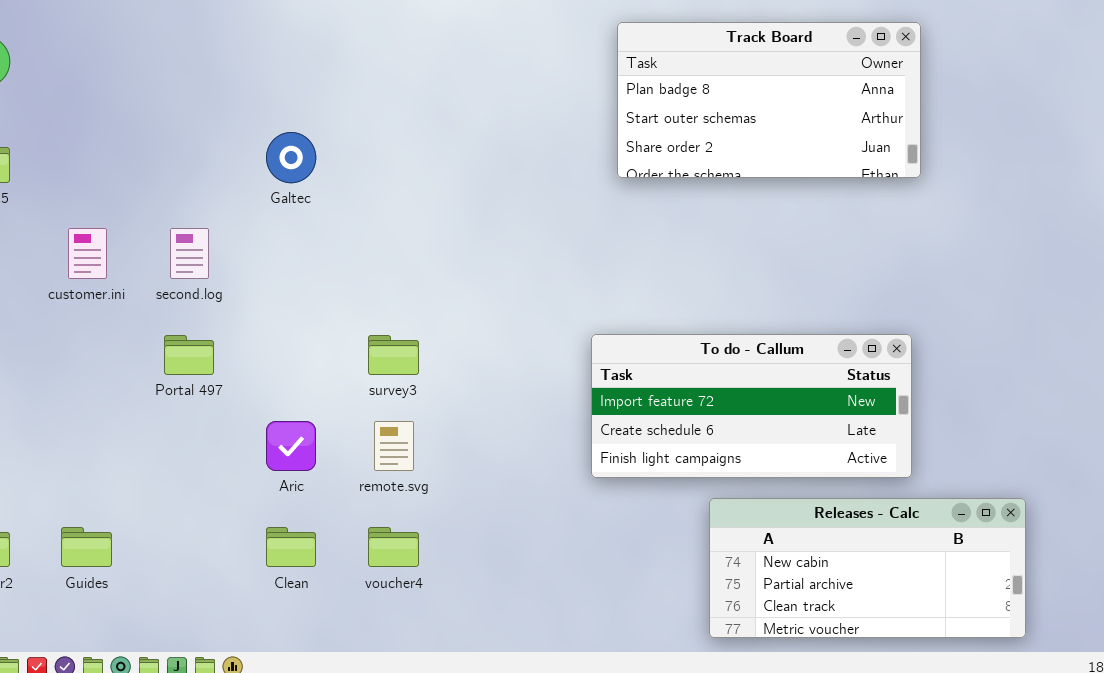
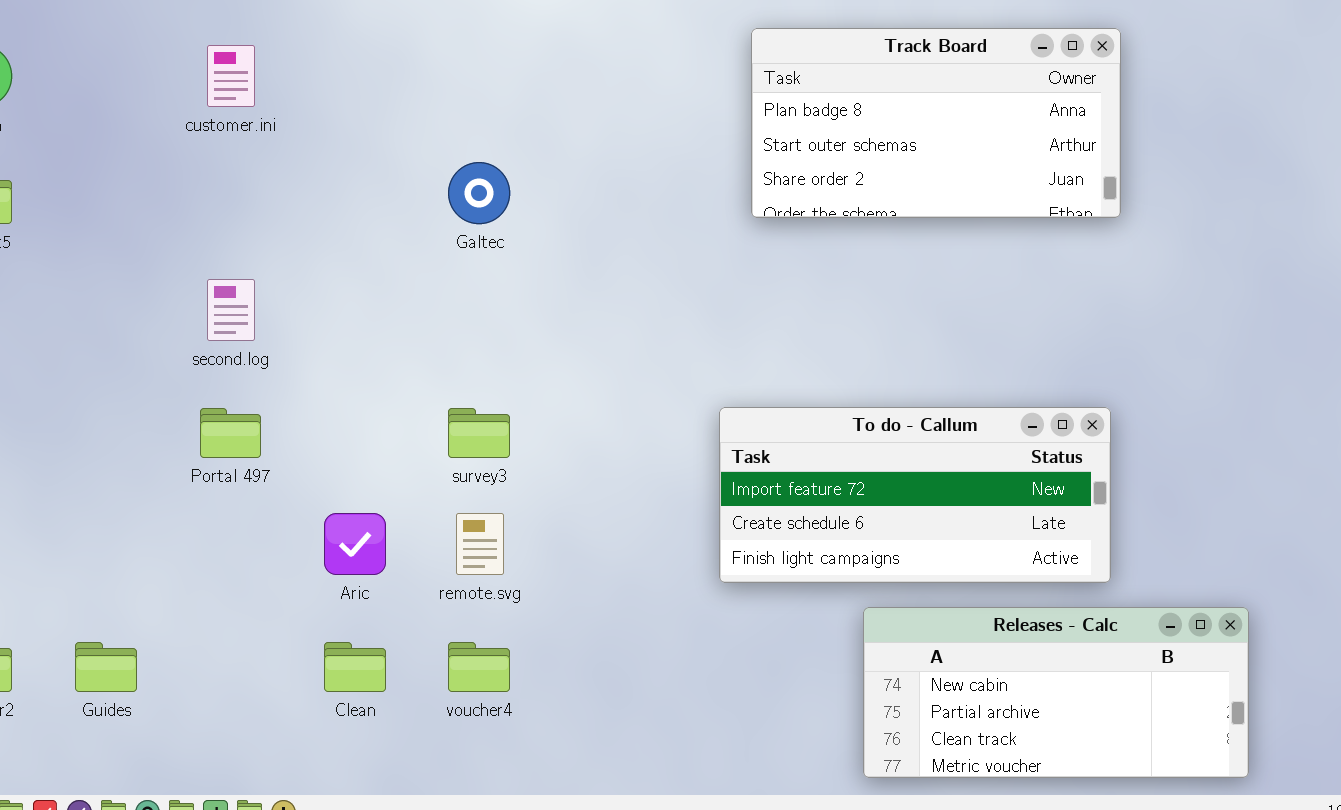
Galtec: [266,132,316,183] -> [448,162,510,224], moved
customer.ini: [68,228,107,279] -> [207,45,255,107], moved

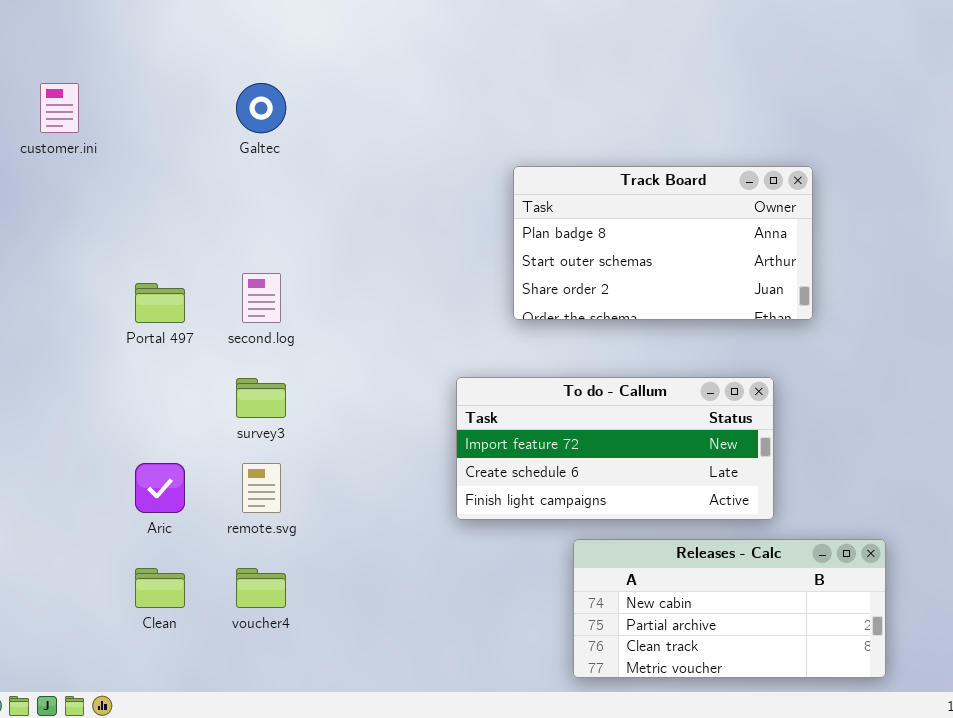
Track Board: [751,28,1121,218] -> [513,166,813,320], moved
Galtec: [448,162,510,224] -> [236,83,286,133], moved
second.log: [207,279,255,341] -> [242,273,281,323], moved
Portal 497: [200,408,261,458] -> [135,283,185,323], moved

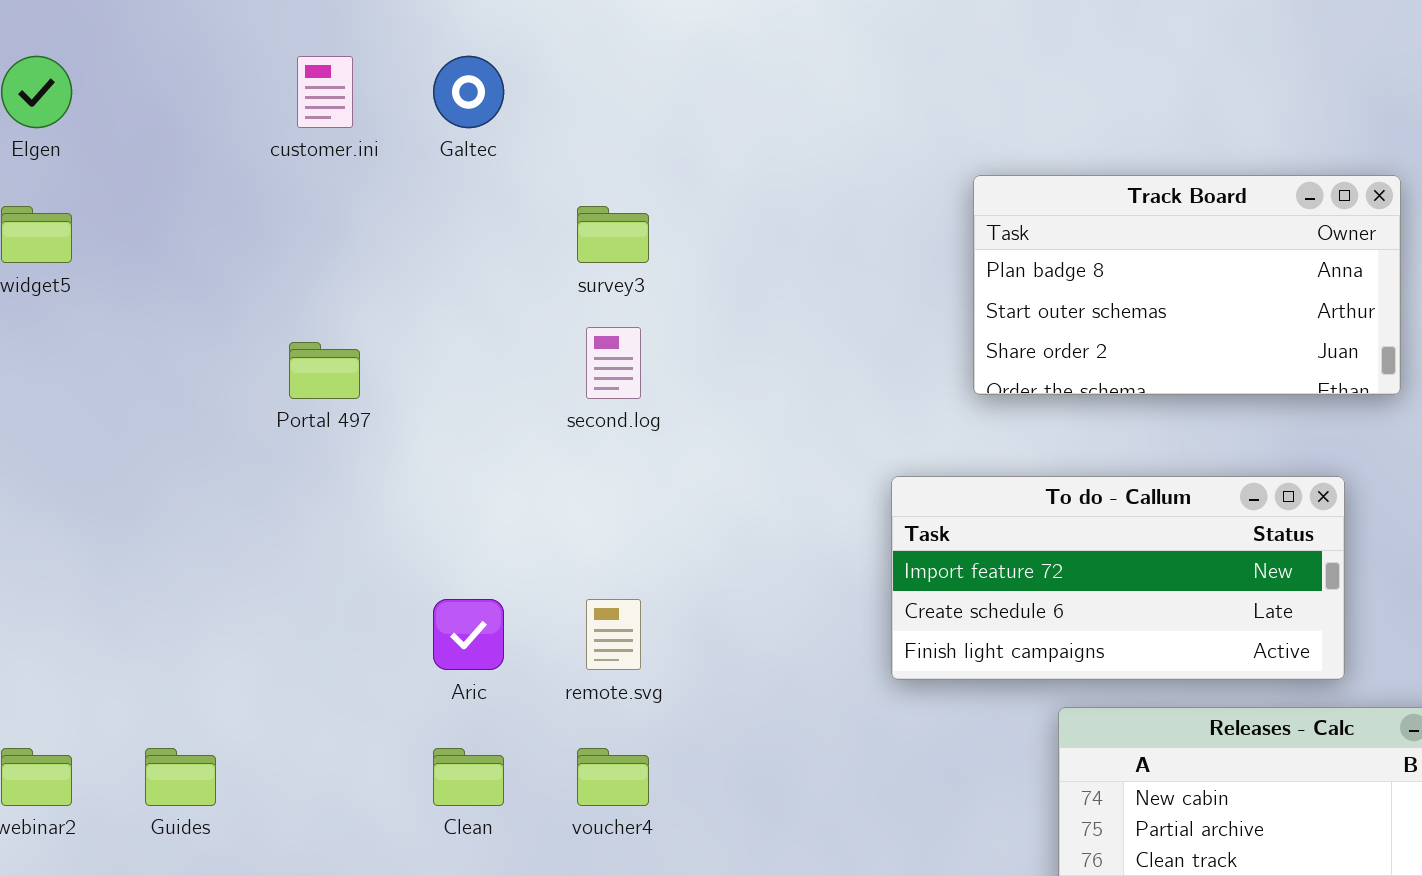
Galtec: [236,83,286,133] -> [433,56,504,128], moved
Portal 497: [135,283,185,323] -> [289,342,360,399], moved
survey3: [236,378,286,418] -> [577,206,649,263], moved

